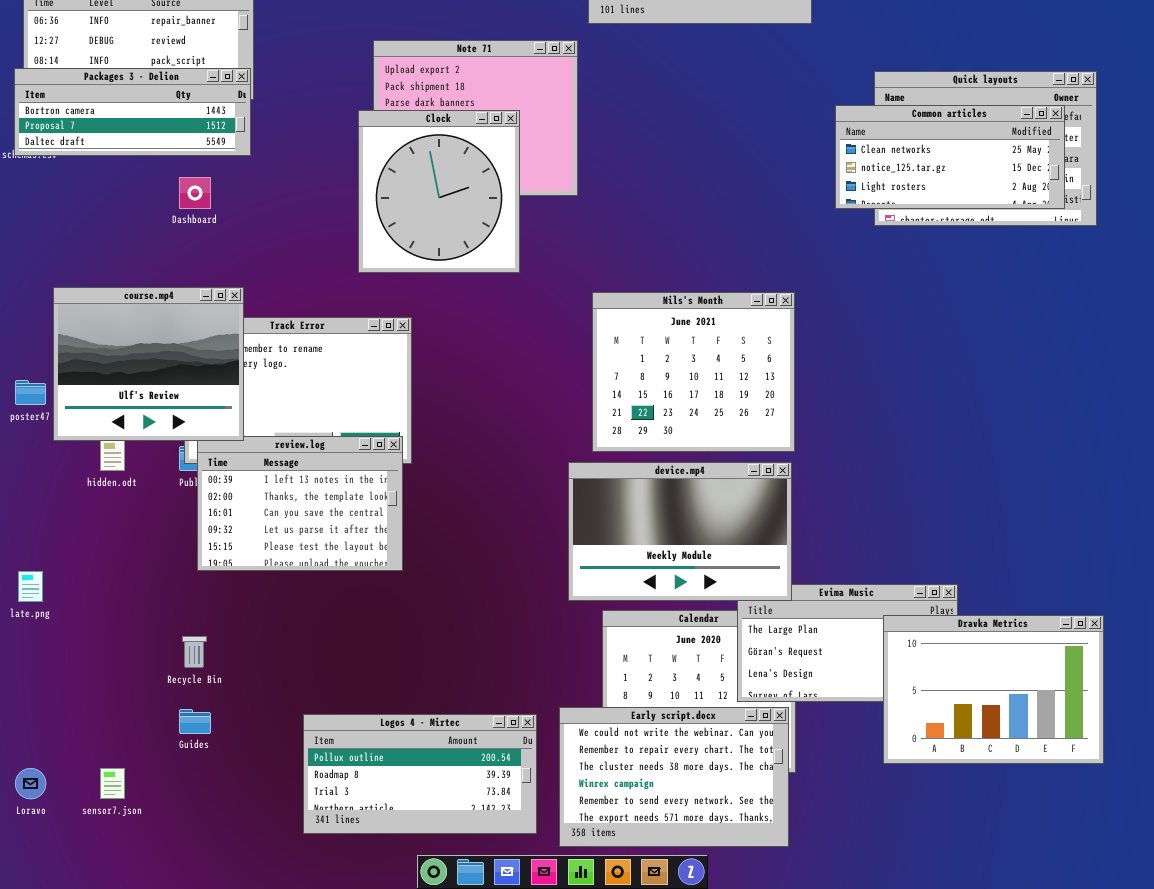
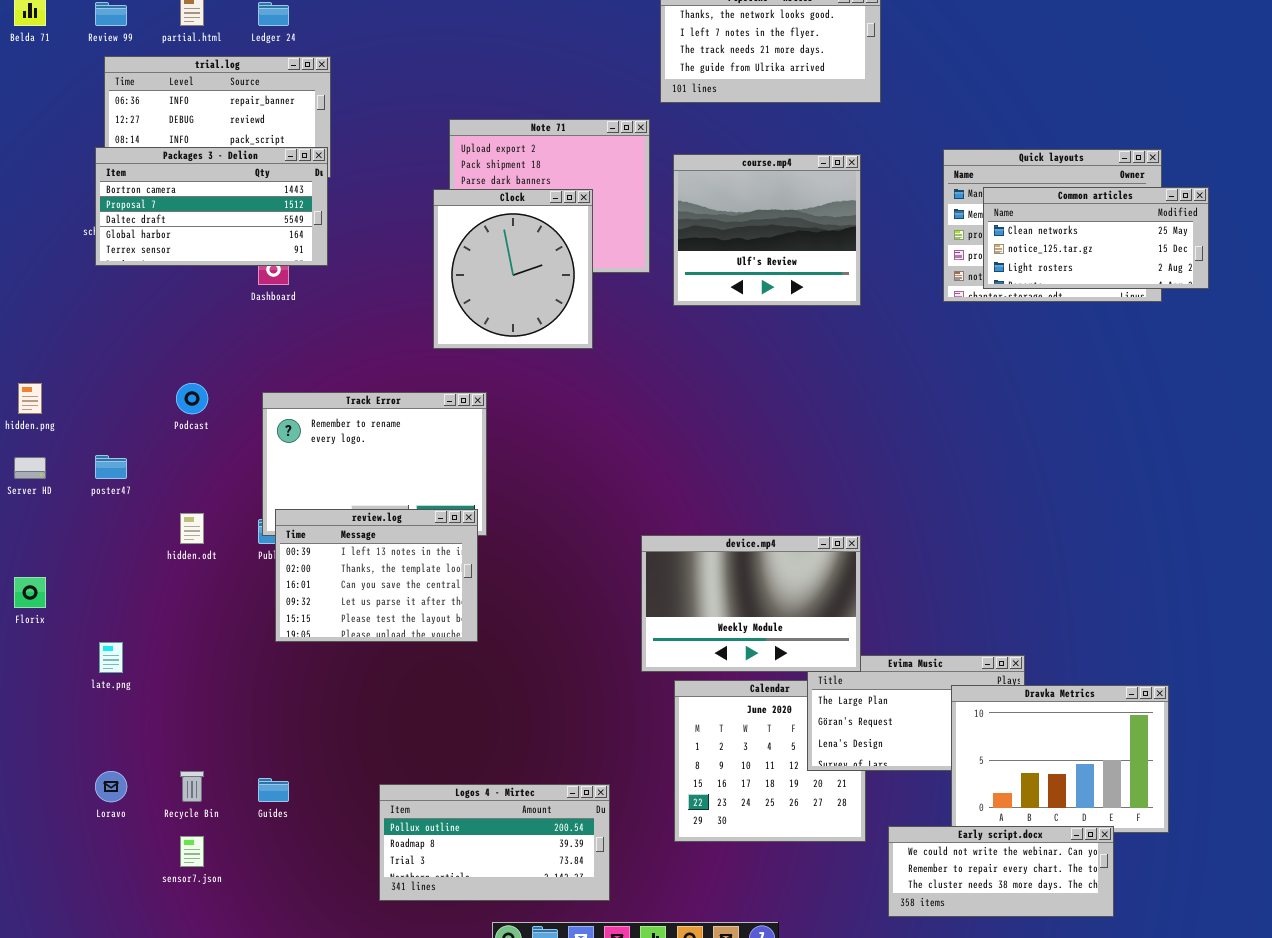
Packages 3 - Delion: [14,68,251,156] -> [95,147,328,266], resized
Common articles: [835,105,1065,209] -> [983,187,1209,289], moved
course.mp4: [53,287,244,441] -> [673,154,861,306], moved
Nils's Month: [592,292,795,452] -> none, closed
Recycle Bin: [182,636,207,668] -> [180,771,204,802], moved
Early script.docx: [559,707,789,847] -> [888,826,1114,917], moved, resized
Loravo: [15,768,46,799] -> [95,771,127,802], moved

